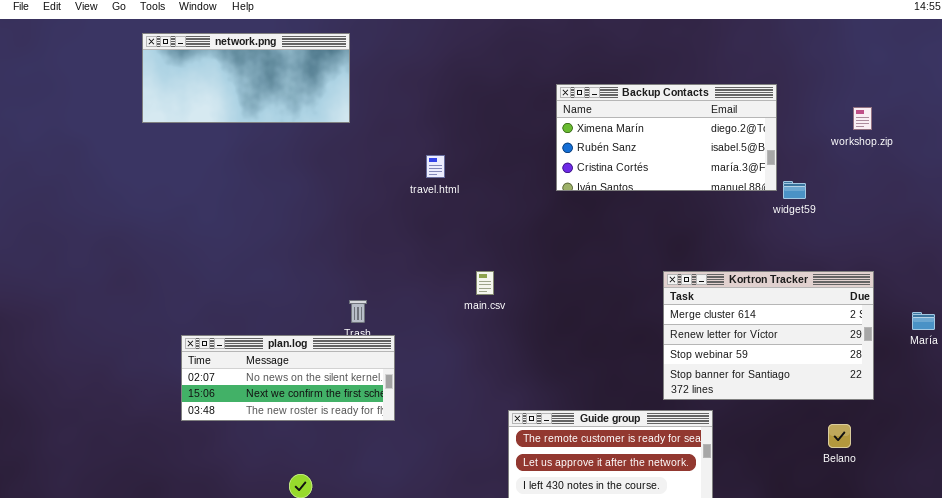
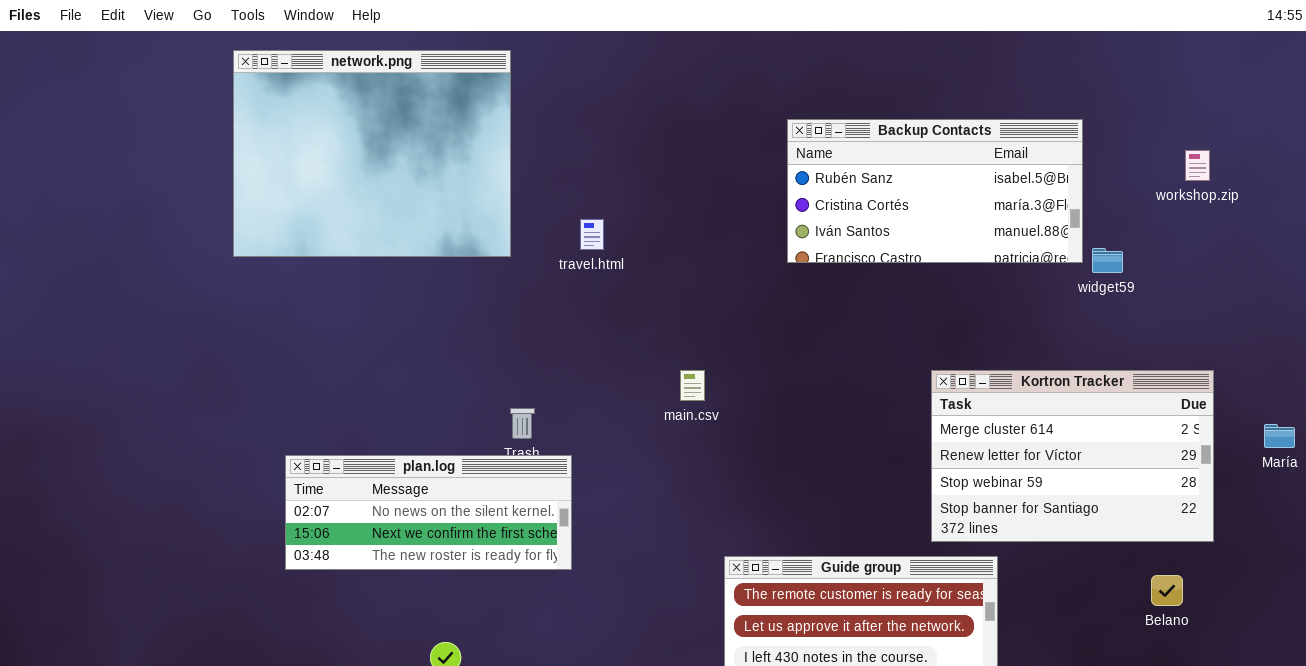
network.png: [142,33,350,123] -> [233,50,511,257], resized
Backup Contacts: [556,84,777,191] -> [787,119,1083,263], scrolled down 1 row
travel.html: [426,155,445,178] -> [580,219,604,250], moved

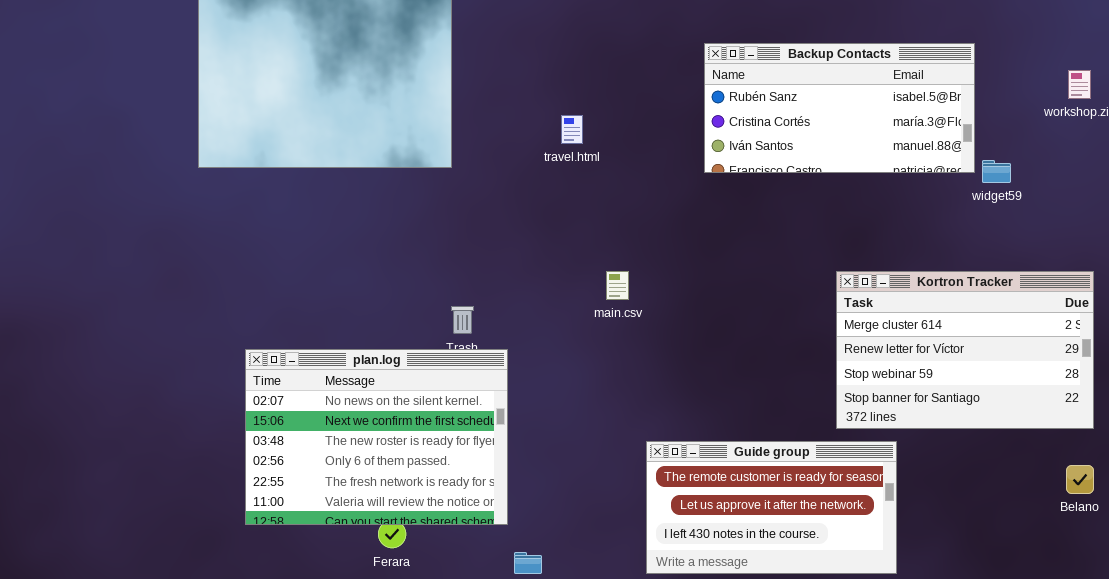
travel.html: [580,219,604,250] -> [561,115,583,144], moved
plan.log: [285,455,572,570] -> [245,349,508,525], resized
Belano: [1151,575,1183,606] -> [1066,465,1094,494], moved

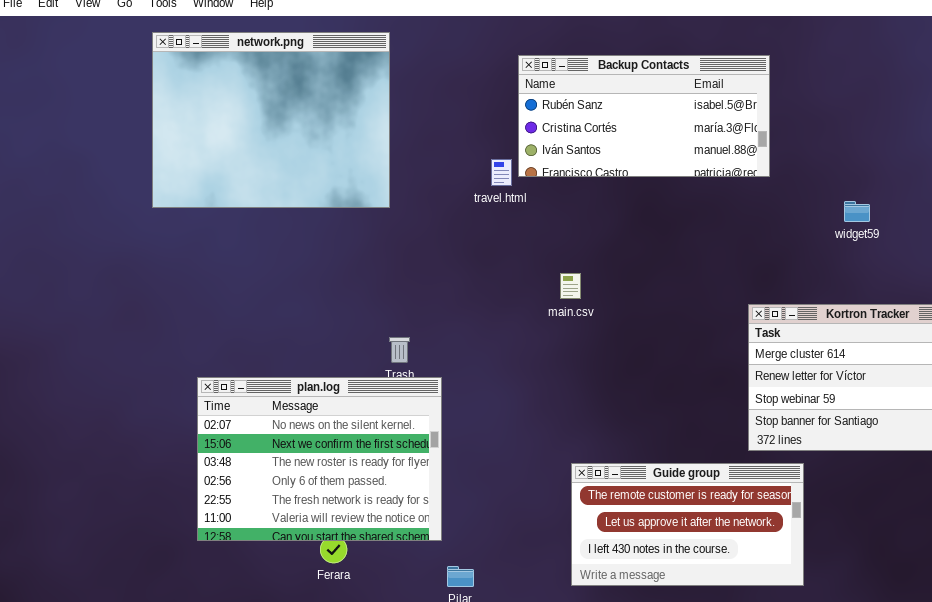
Backup Contacts: [704,43,975,173] -> [518,55,770,177], moved
widget59: [982,160,1011,183] -> [844,201,870,222], moved
main.csv: [606,271,629,300] -> [560,273,581,299], moved

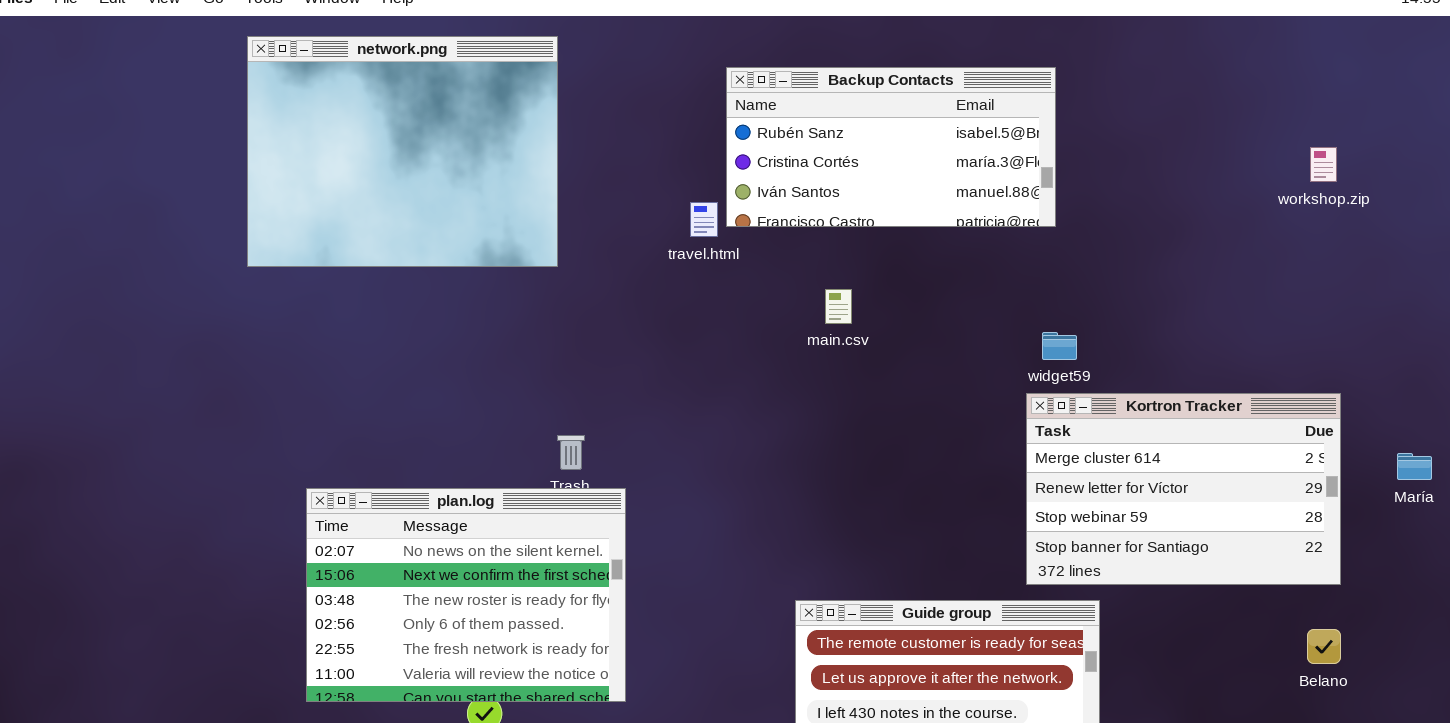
widget59: [844,201,870,222] -> [1042,332,1077,360], moved
main.csv: [560,273,581,299] -> [825,289,852,324], moved

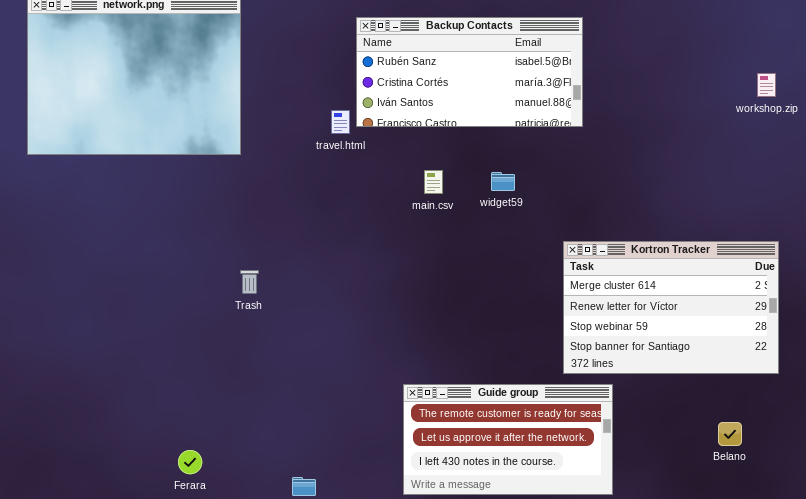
widget59: [1042,332,1077,360] -> [491,172,515,191], moved
plan.log: [306,488,626,702] -> none, closed
Belano: [1307,629,1341,664] -> [718,422,742,446], moved

